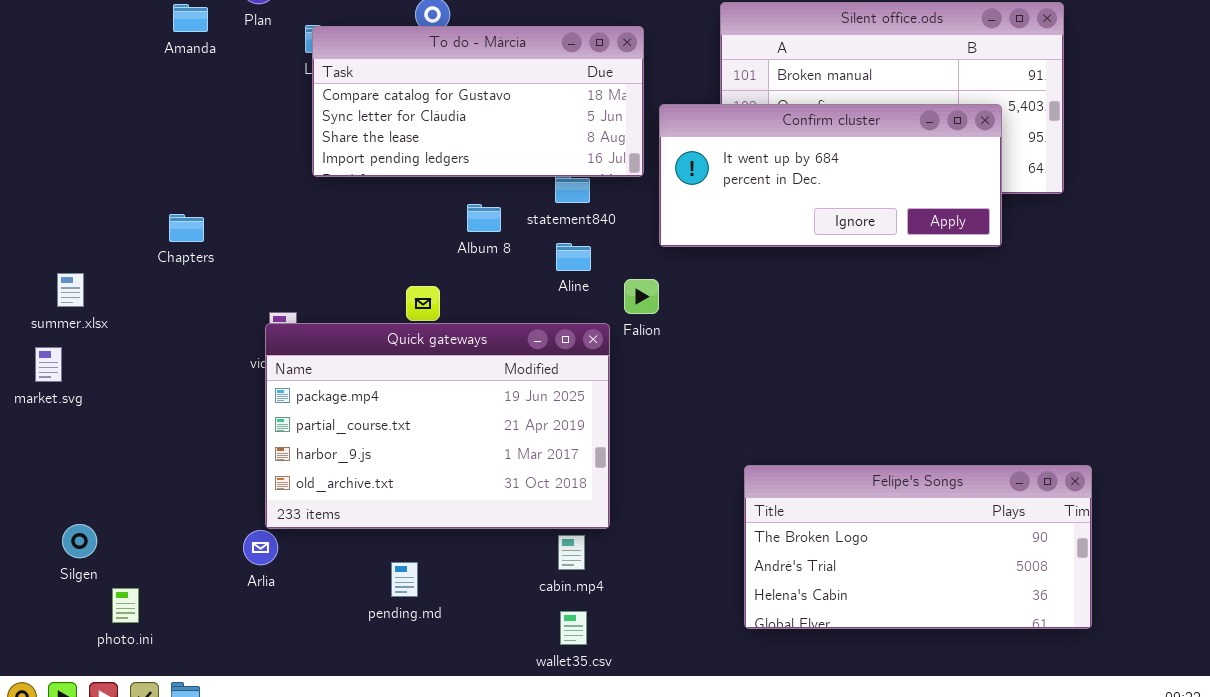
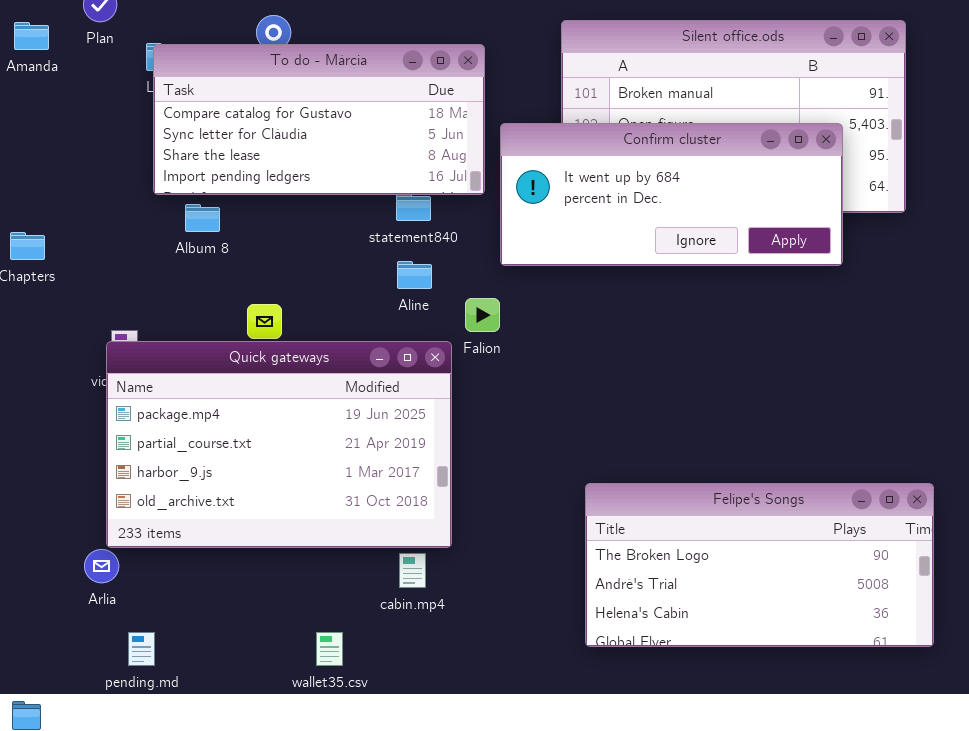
Album 8: [467,204,501,232] -> [185,204,220,232], moved
pending.md: [391,562,418,597] -> [128,632,155,666], moved
wallet35.csv: [560,611,587,645] -> [316,632,343,666], moved

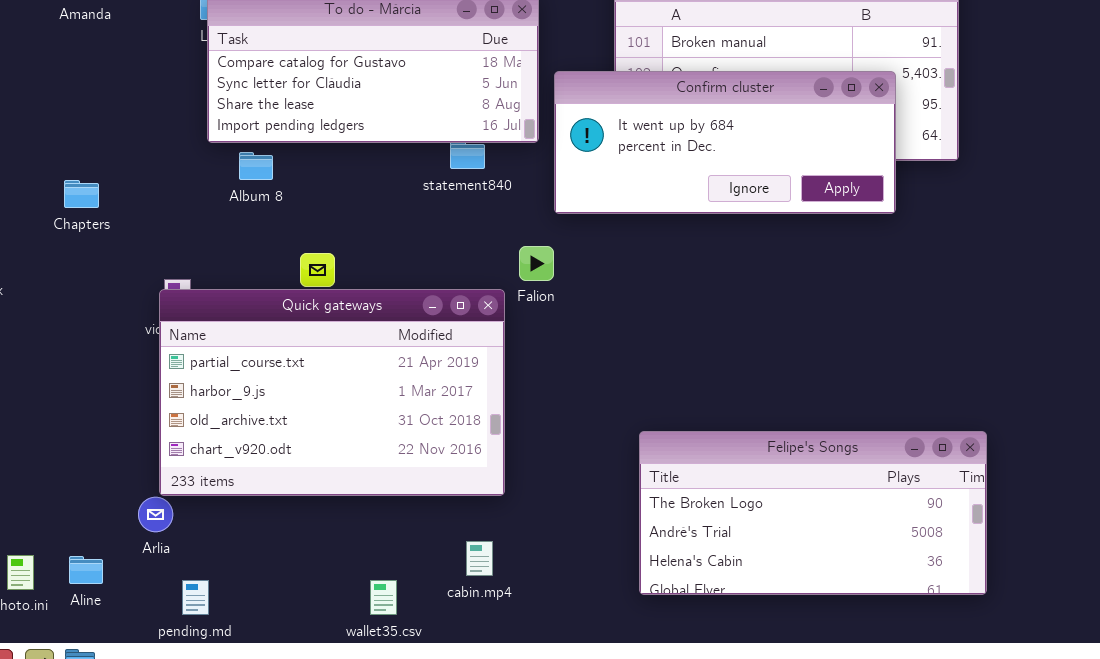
Aline: [397,261,432,289] -> [69,556,103,584], moved
Quick gateways: [106,341,452,548] -> [159,289,505,496], scrolled down 1 row
cabin.mp4: [399,553,426,588] -> [466,541,493,576], moved

